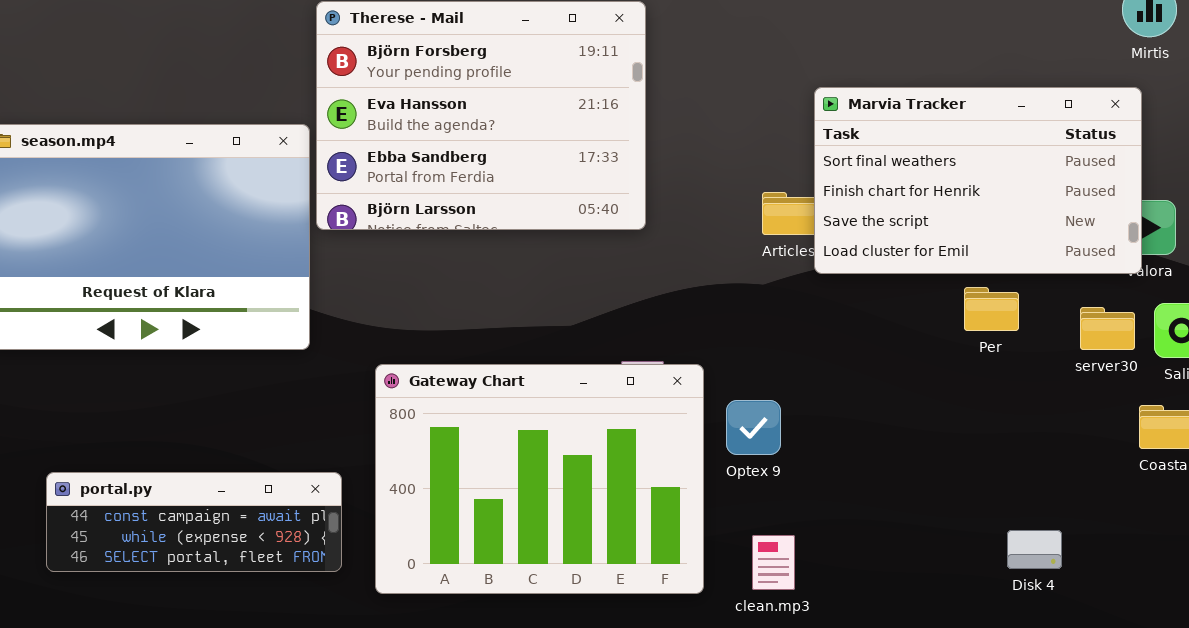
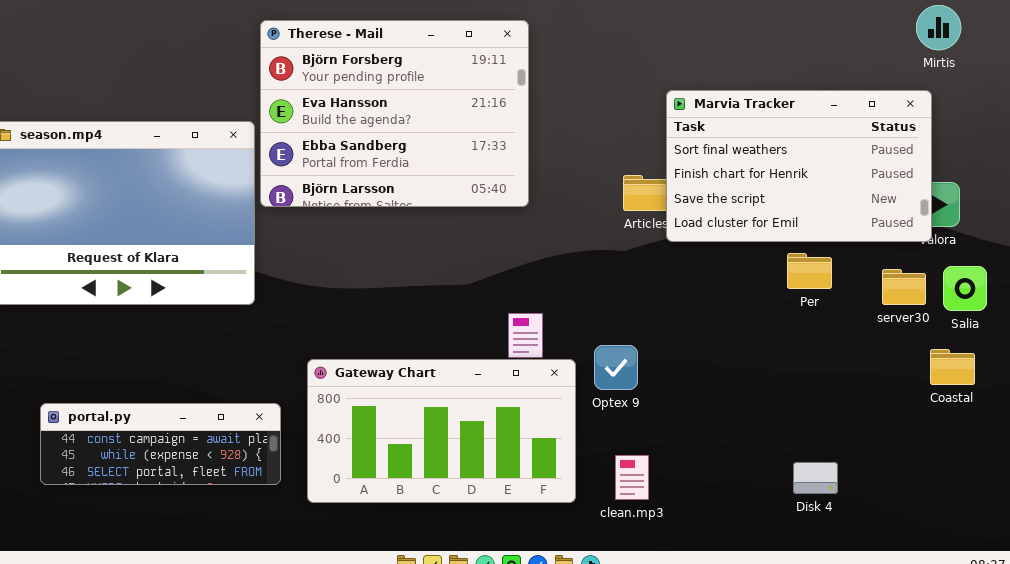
Gateway Chart: [375,364,704,594] -> [307,359,576,503], resized
Disk 4: [1007,530,1062,569] -> [793,462,838,494], moved

